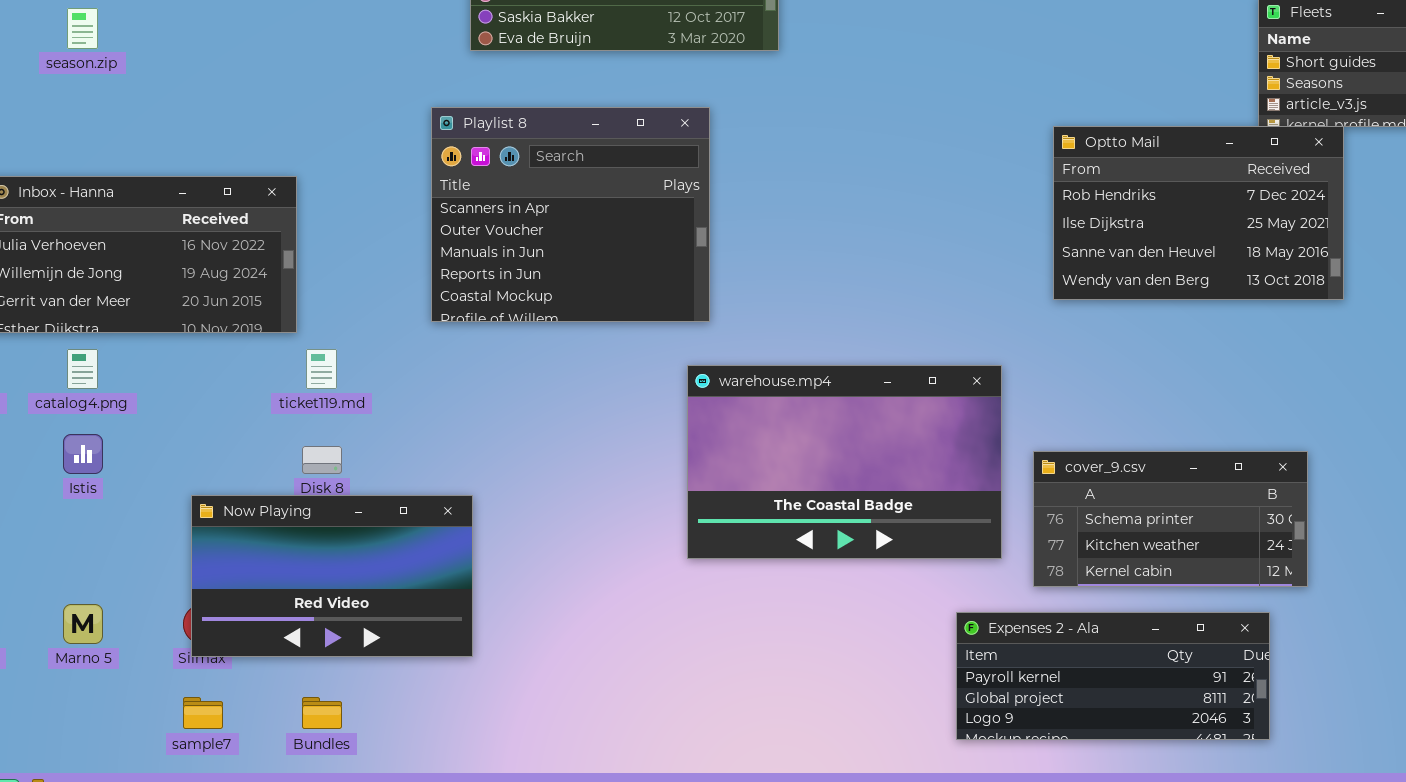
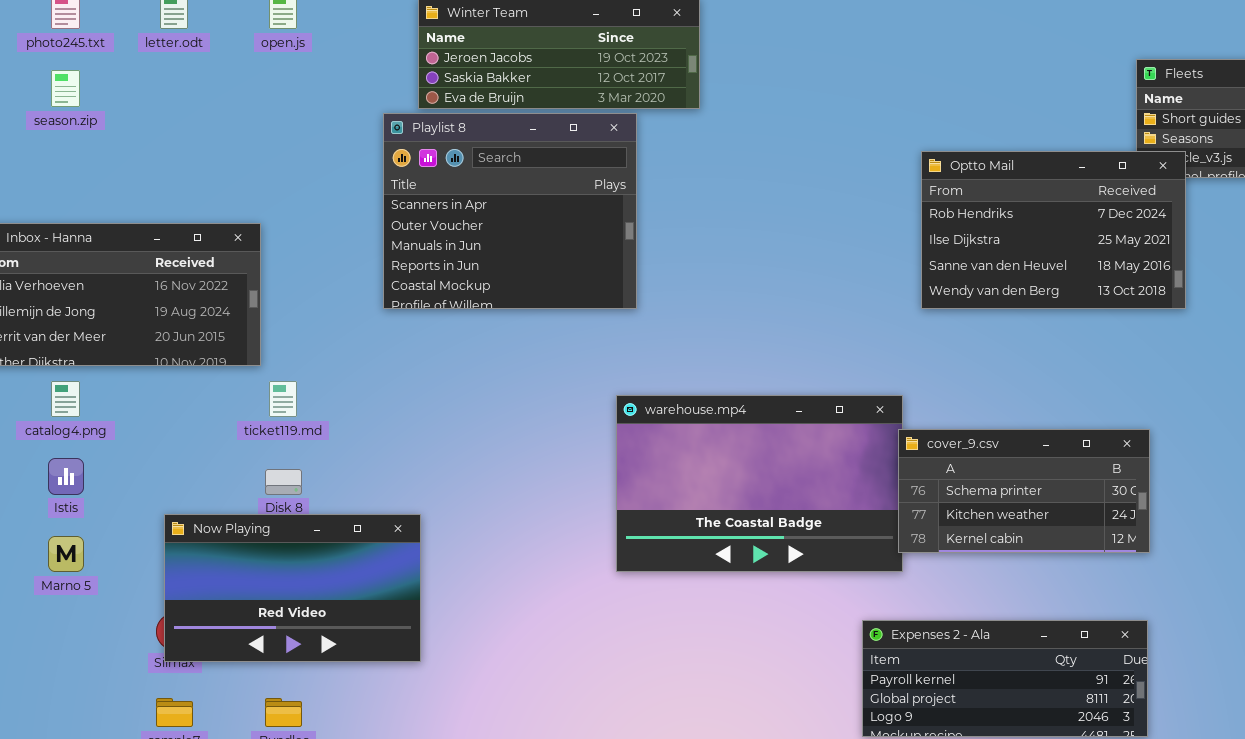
Playlist 8: [431,107,710,322] -> [383,113,637,309], moved
Optto Mail: [1053,126,1344,300] -> [921,151,1186,309], moved
cover_9.csv: [1033,451,1308,587] -> [898,429,1150,553], moved
Marno 5: [63,604,103,644] -> [48,536,84,572], moved

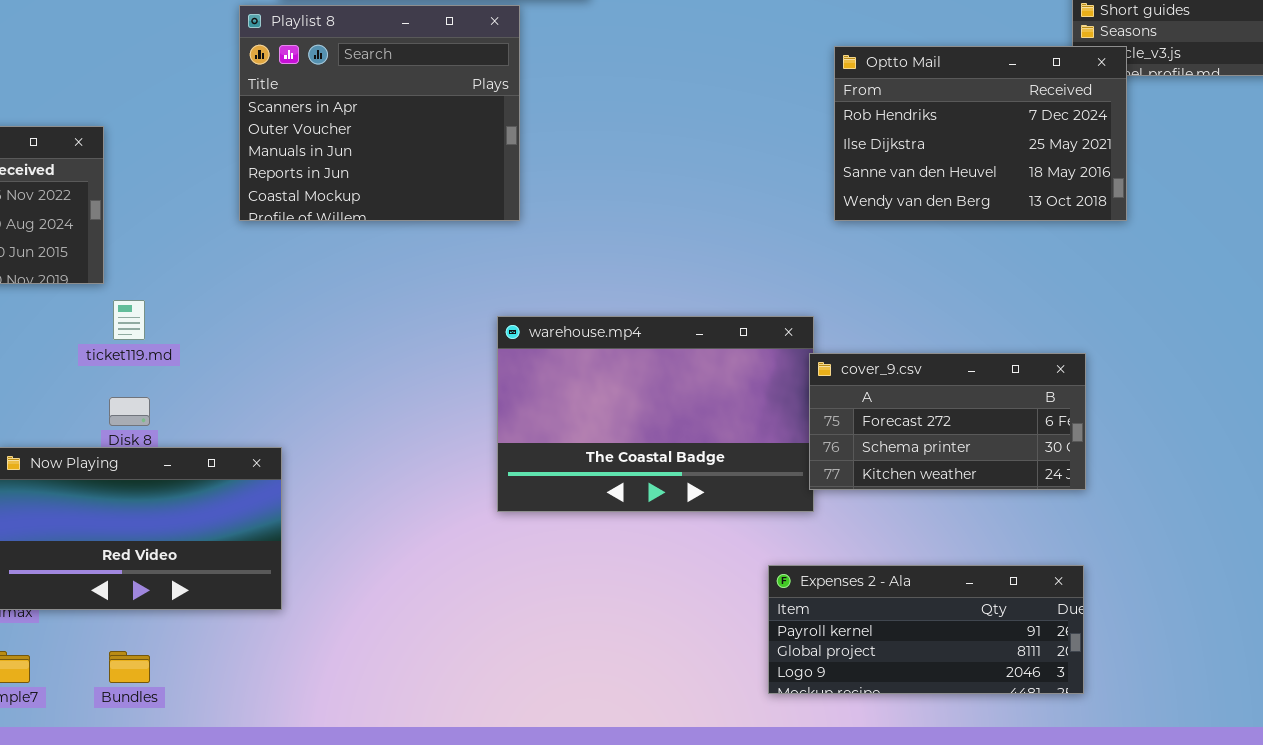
cover_9.csv: [898,429,1150,553] -> [809,353,1086,490], scrolled up 1 row

